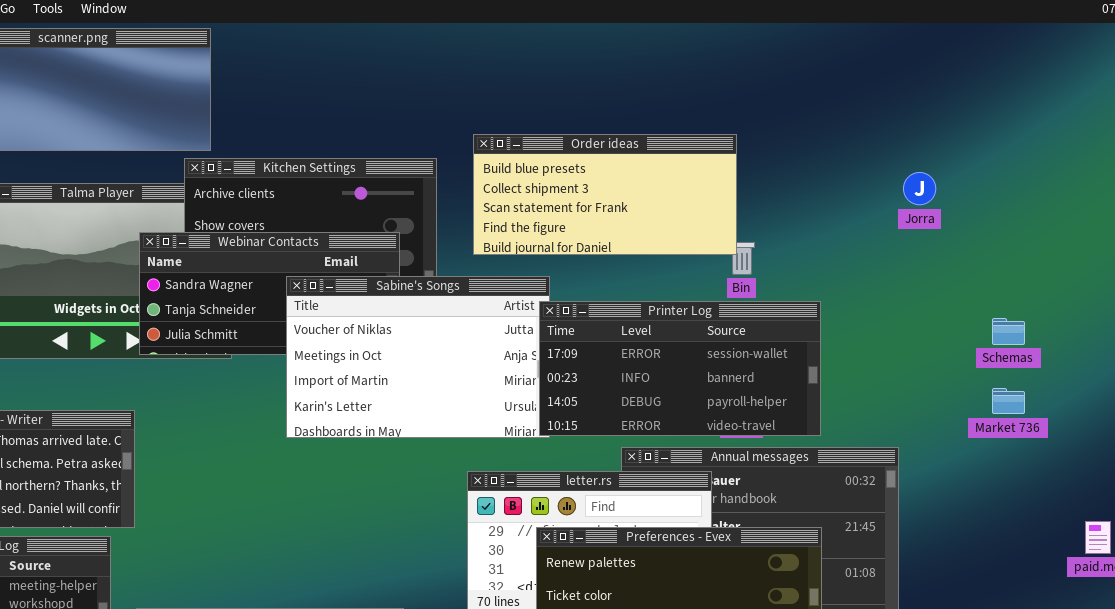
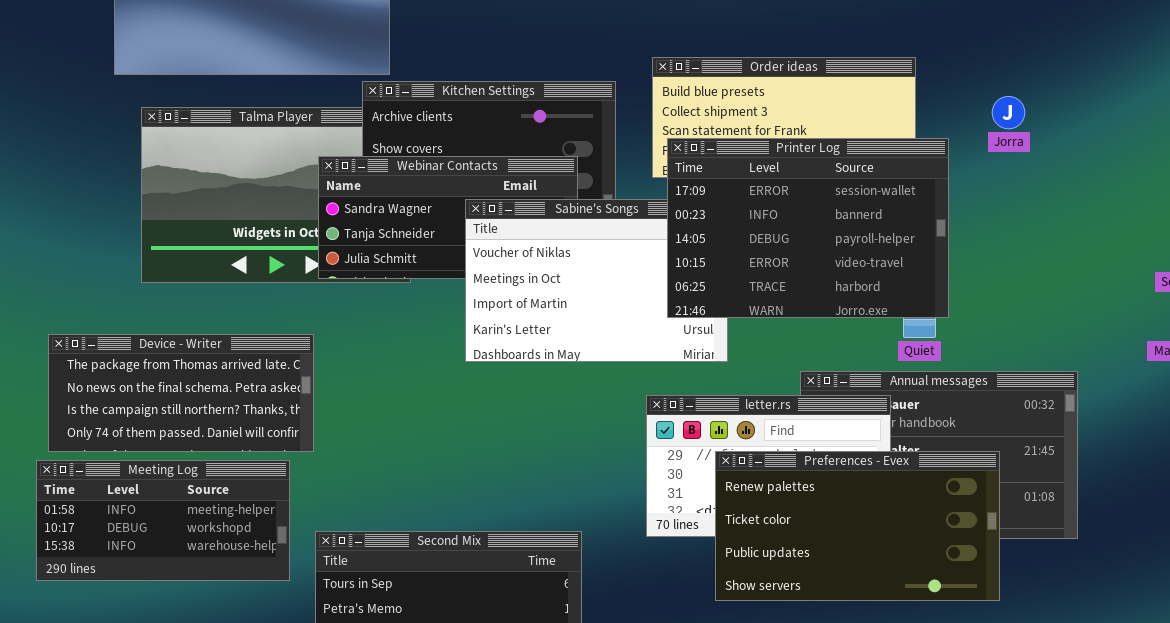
Jorra: [903,172,936,205] -> [992,96,1025,129], moved
Printer Log: [539,301,821,436] -> [667,138,949,318], moved, resized

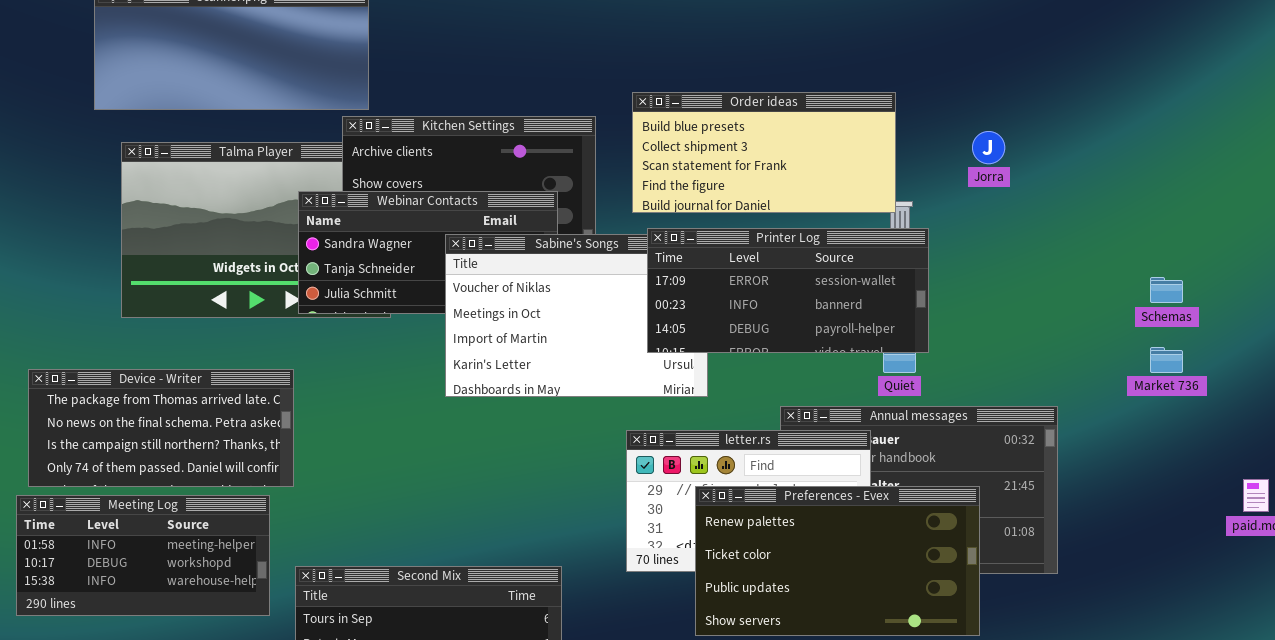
Printer Log: [667,138,949,318] -> [647,228,929,353], resized

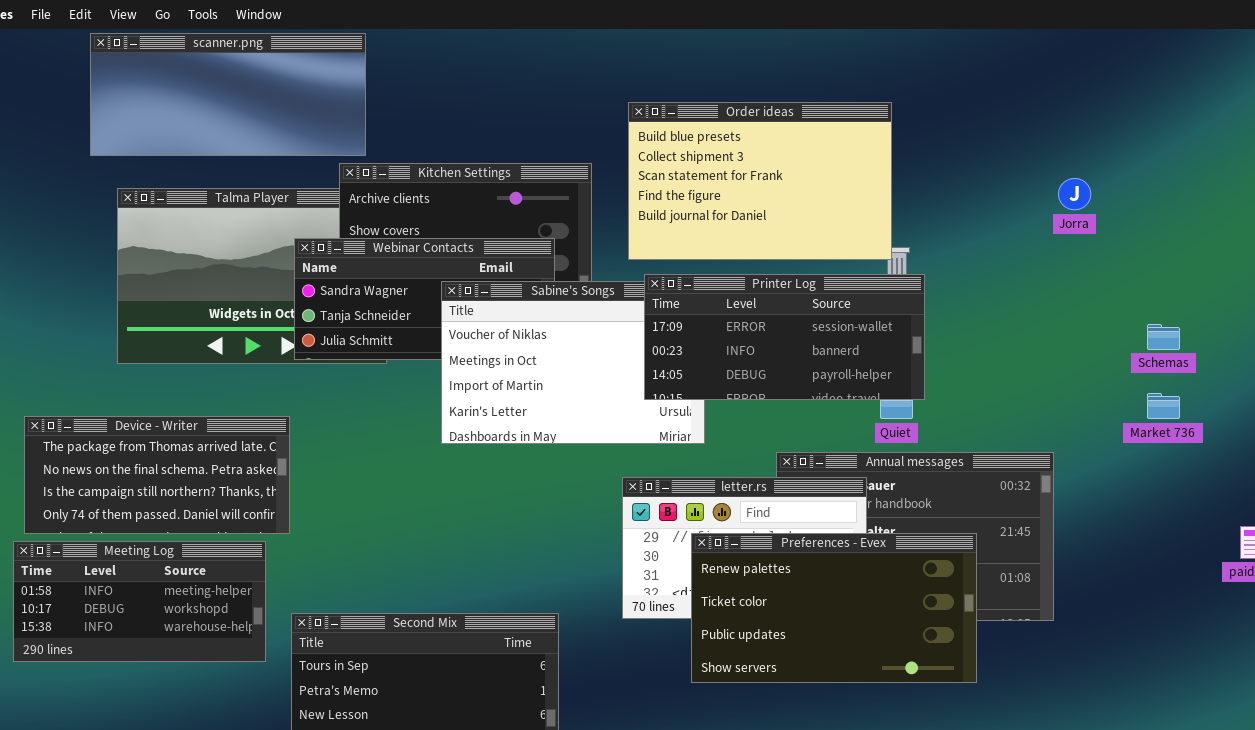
Order ideas: [632,92,896,213] -> [628,102,892,260], resized
Jorra: [972,131,1005,164] -> [1058,178,1091,210], moved

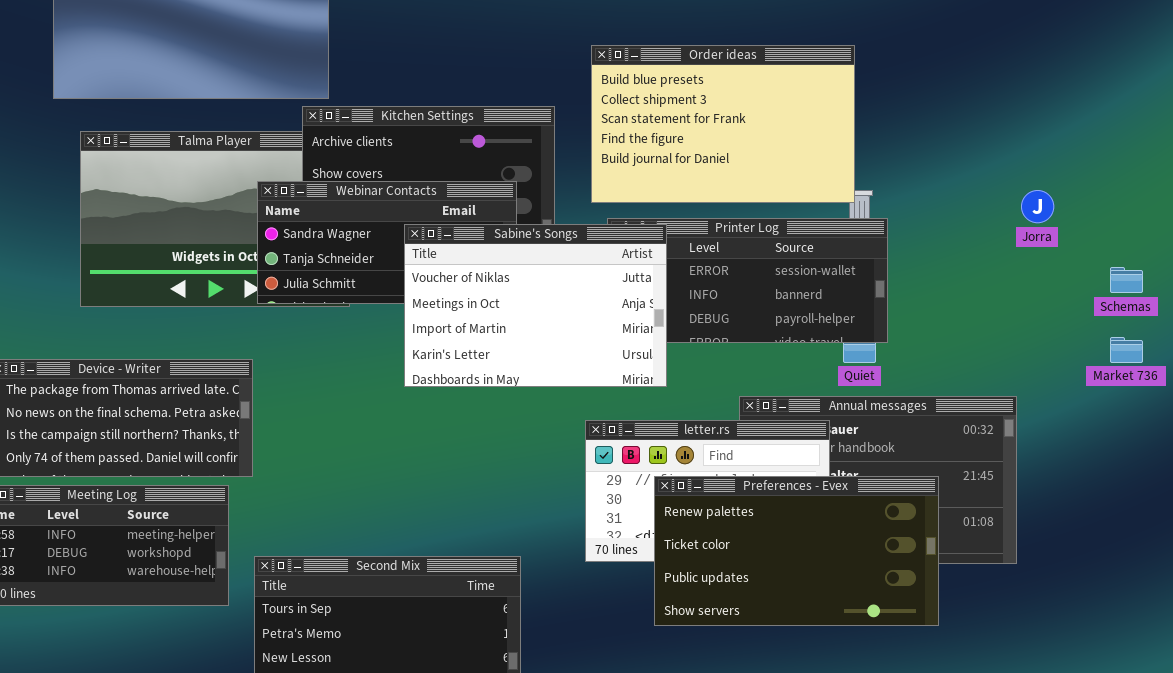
Jorra: [1058,178,1091,210] -> [1021,190,1054,223], moved
Sabine's Songs: [441,281,705,444] -> [404,224,667,387], raised

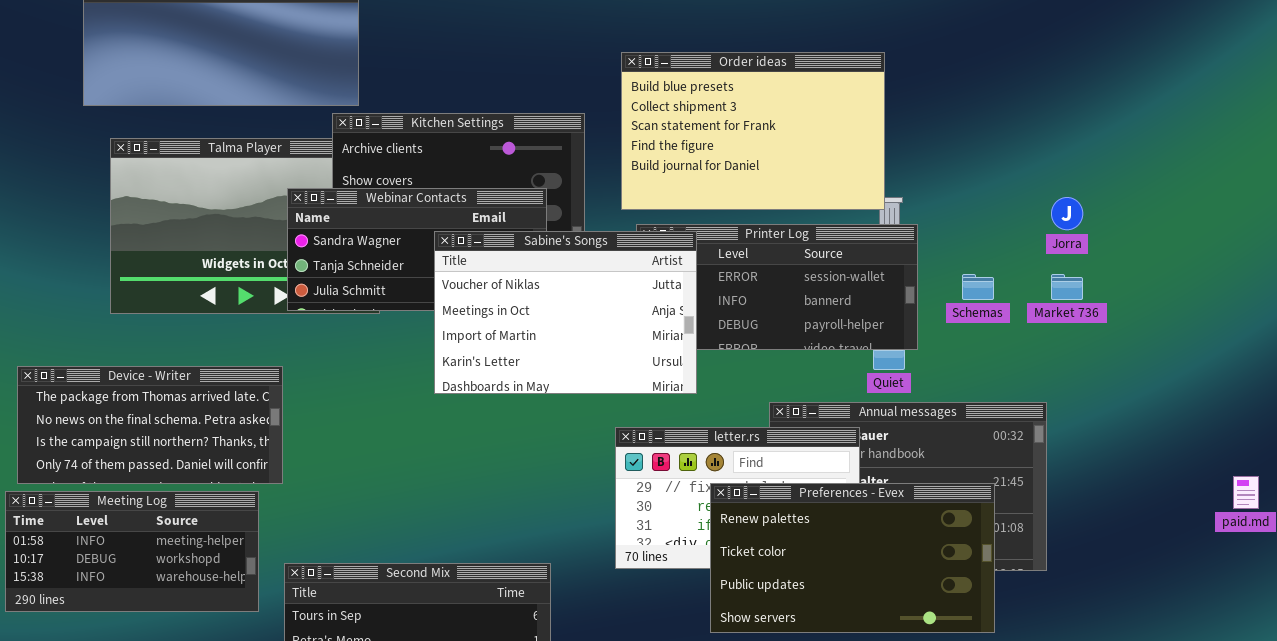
Schemas: [1110,267,1143,293] -> [962,274,994,300], moved
Market 736: [1110,337,1143,363] -> [1051,274,1083,300], moved
Preferences - Evex: [654,476,939,626] -> [710,483,995,633], moved

